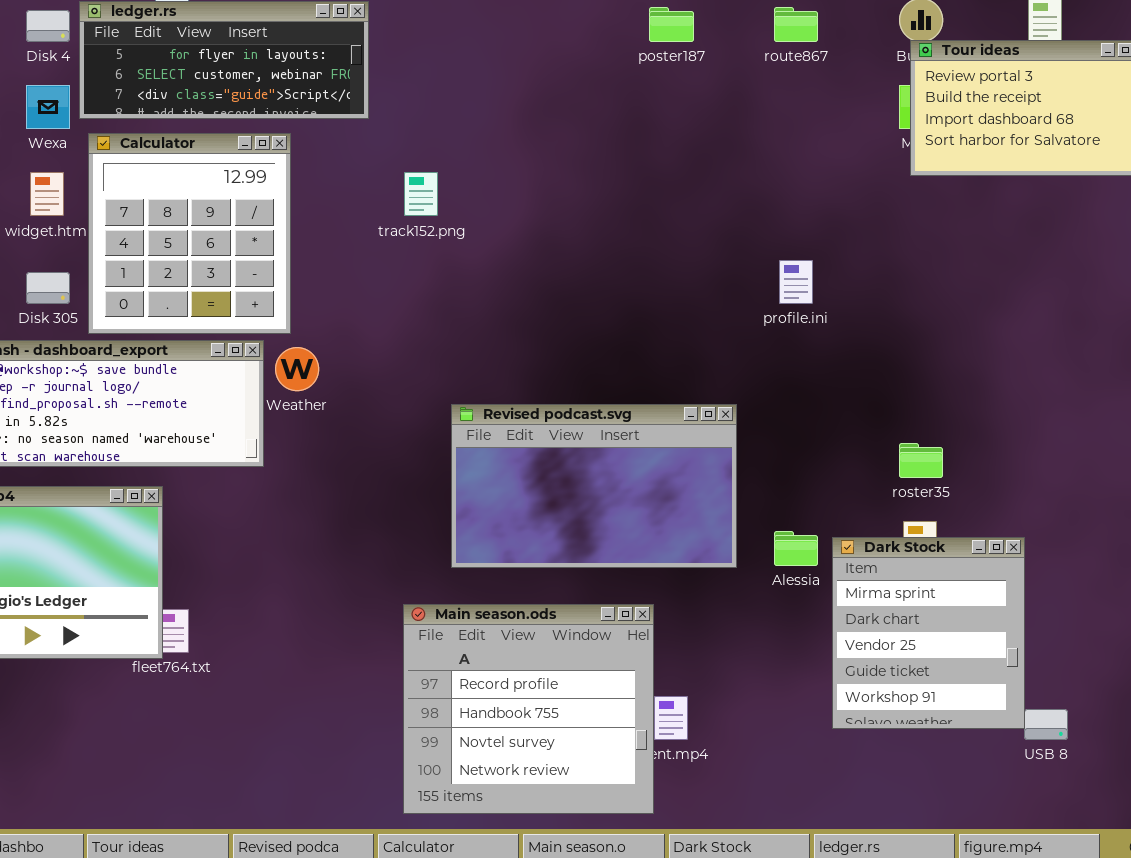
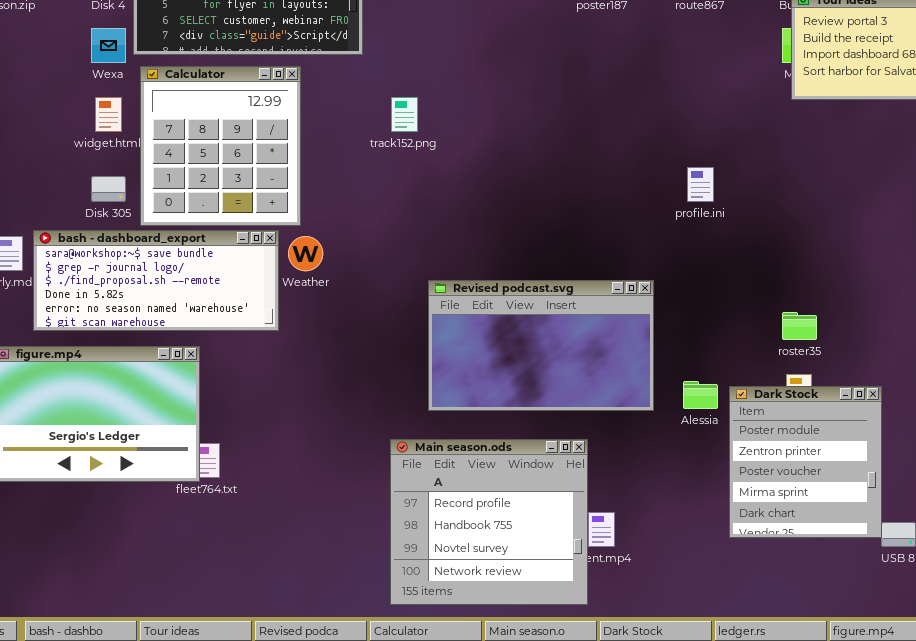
Dark Stock: [832,537,1025,729] -> [729,386,882,538], scrolled up 3 rows

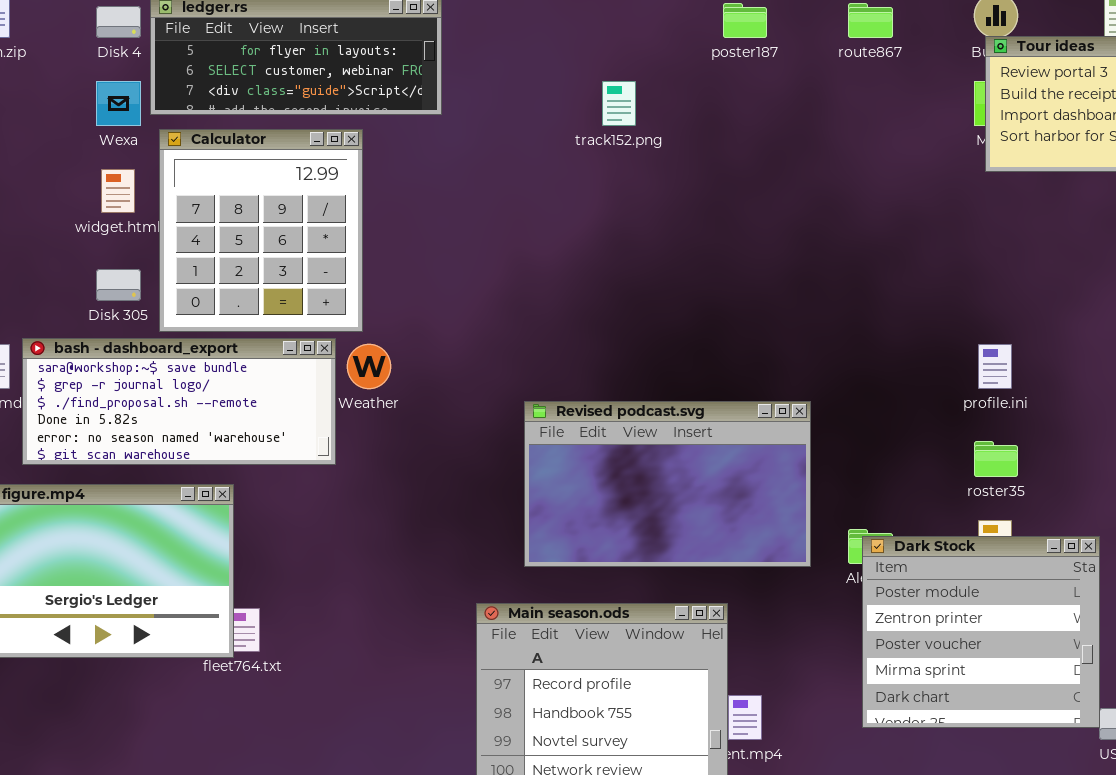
track152.png: [391,97,418,132] -> [602,81,636,126], moved
profile.ini: [687,167,714,202] -> [978,344,1012,389], moved
Dark Stock: [729,386,882,538] -> [862,536,1100,728], resized

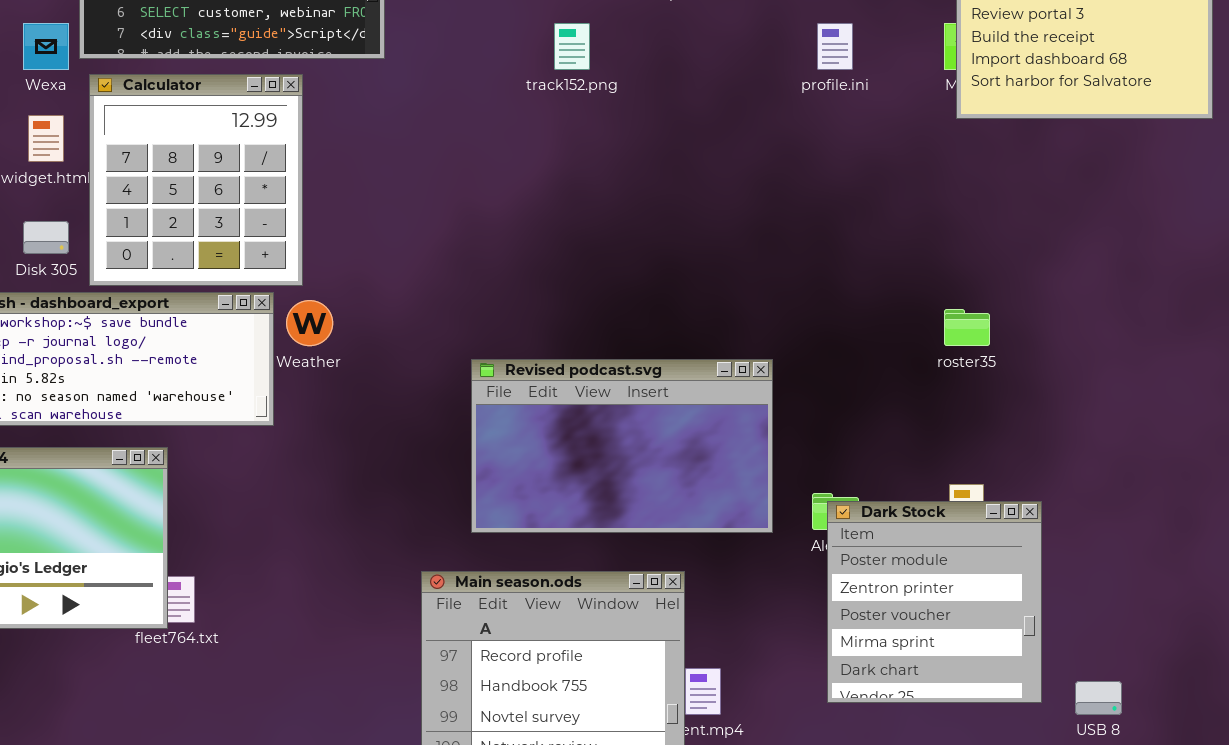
profile.ini: [978,344,1012,389] -> [817,23,853,70], moved
roster35: [974,441,1018,477] -> [944,309,990,346], moved
Dark Stock: [862,536,1100,728] -> [827,501,1042,703], resized

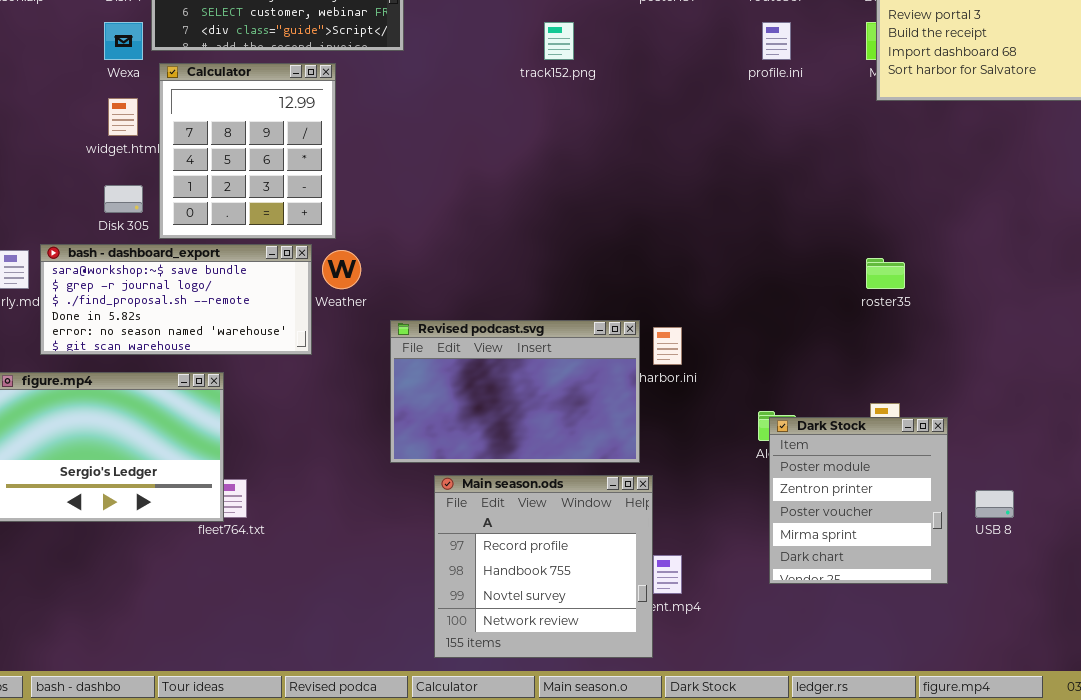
Revised podcast.svg: [471,359,773,533] -> [390,320,640,463], moved
USB 8: [1075,681,1122,715] -> [975,490,1014,518], moved

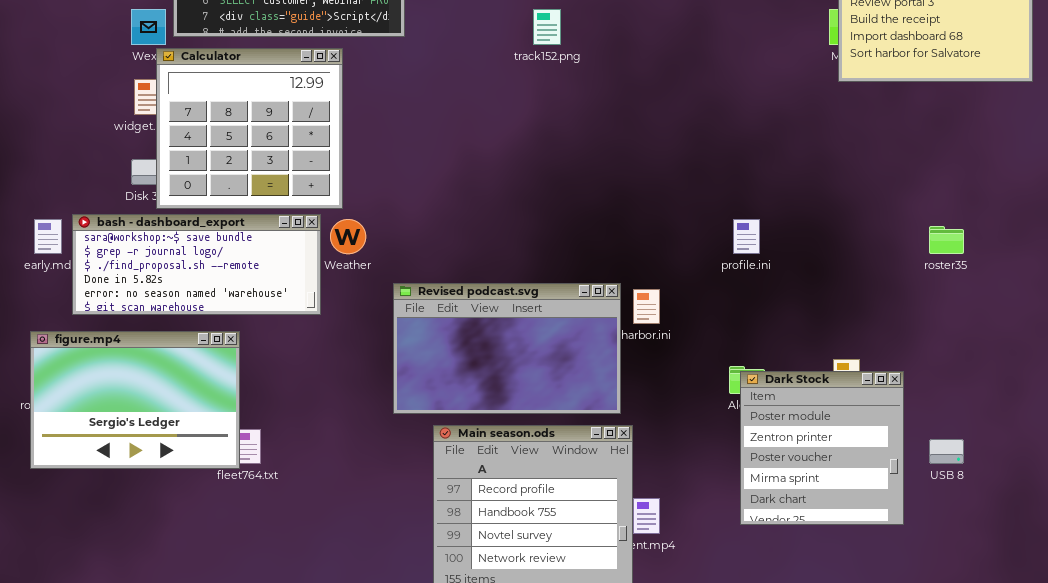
profile.ini: [762,22,791,60] -> [733,219,760,254], moved
Calculator: [159,63,336,239] -> [156,48,343,209], resized
roster35: [866,258,905,289] -> [929,226,964,254], moved

